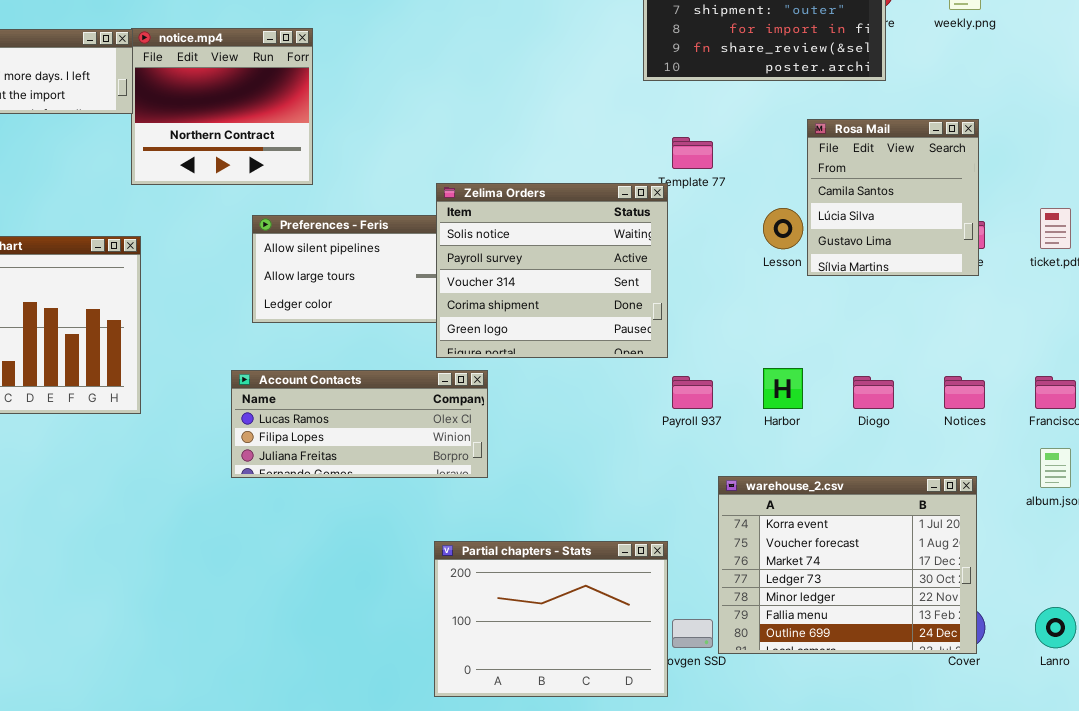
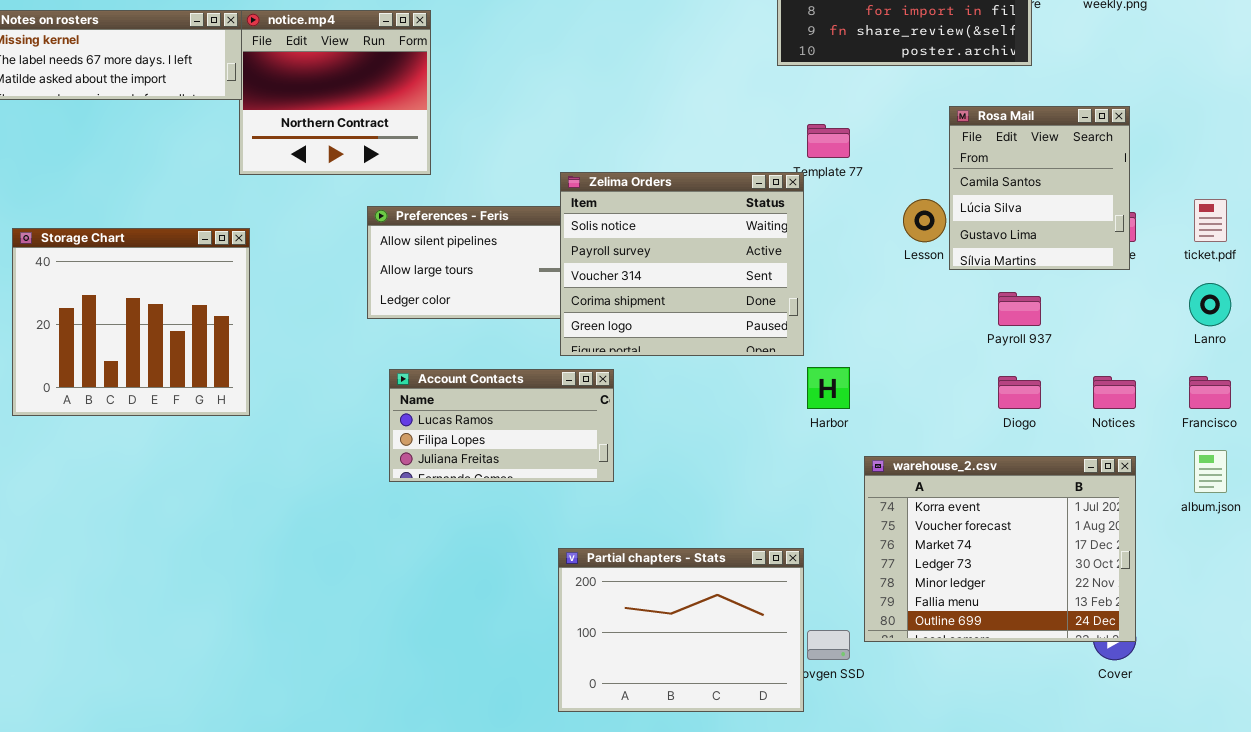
Harbor: [763,368,803,409] -> [807,367,850,409], moved
Account Contacts: [231,370,488,478] -> [389,369,614,482], resized
Payroll 937: [672,376,713,409] -> [998,292,1041,326], moved
warehouse_2.csv: [718,476,977,654] -> [864,456,1136,642], moved
Lanro: [1035,607,1076,648] -> [1189,283,1231,326], moved

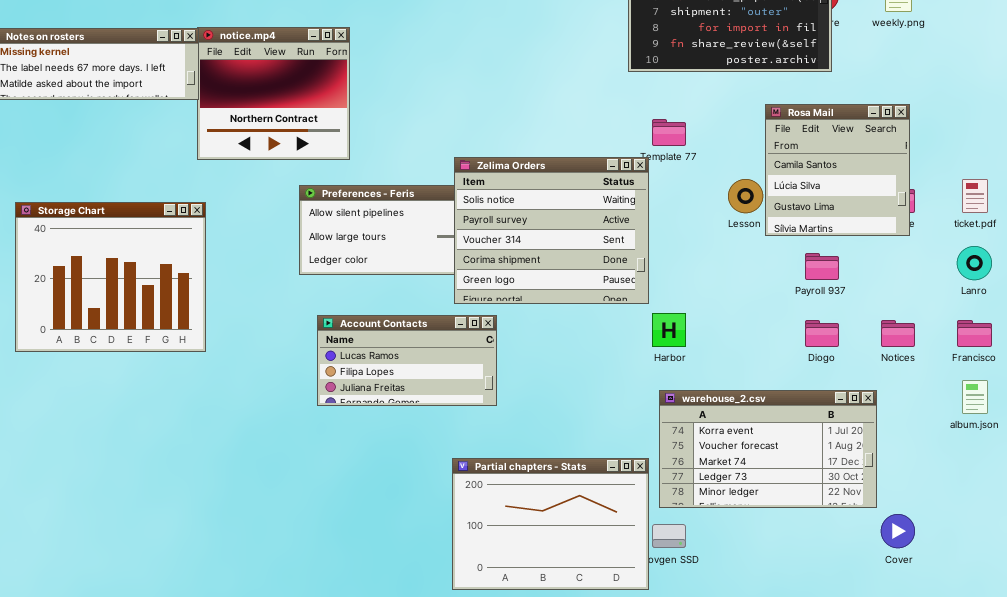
warehouse_2.csv: [864,456,1136,642] -> [659,390,877,508], moved, resized

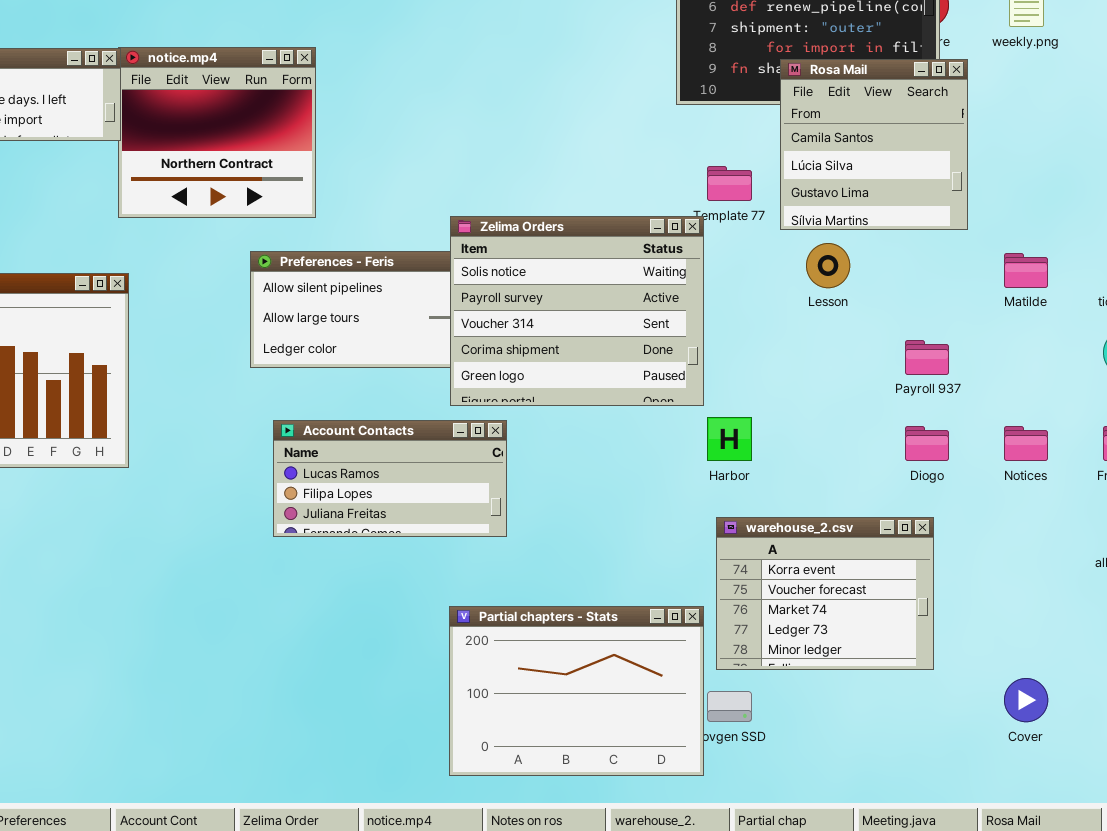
Rosa Mail: [765,104,910,236] -> [780,59,968,230], moved
warehouse_2.csv: [659,390,877,508] -> [716,517,934,670], resized

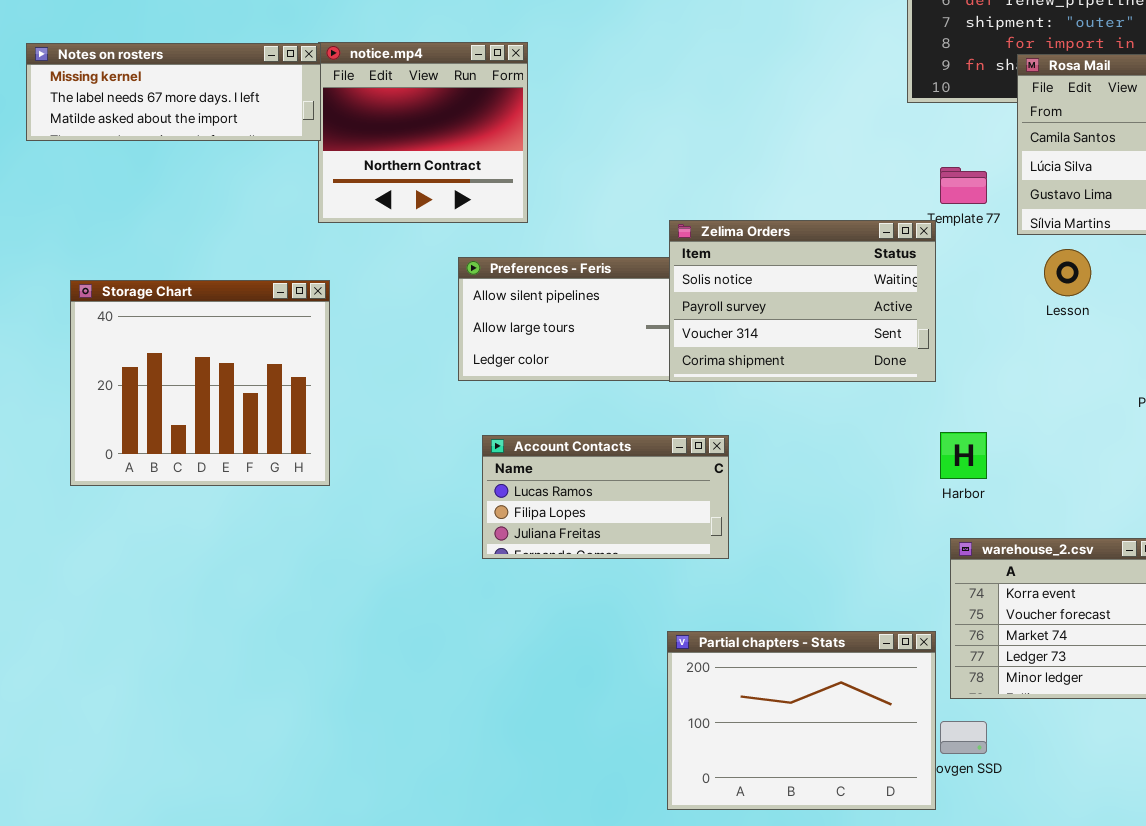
Zelima Orders: [450,216,704,406] -> [669,220,936,382], resized

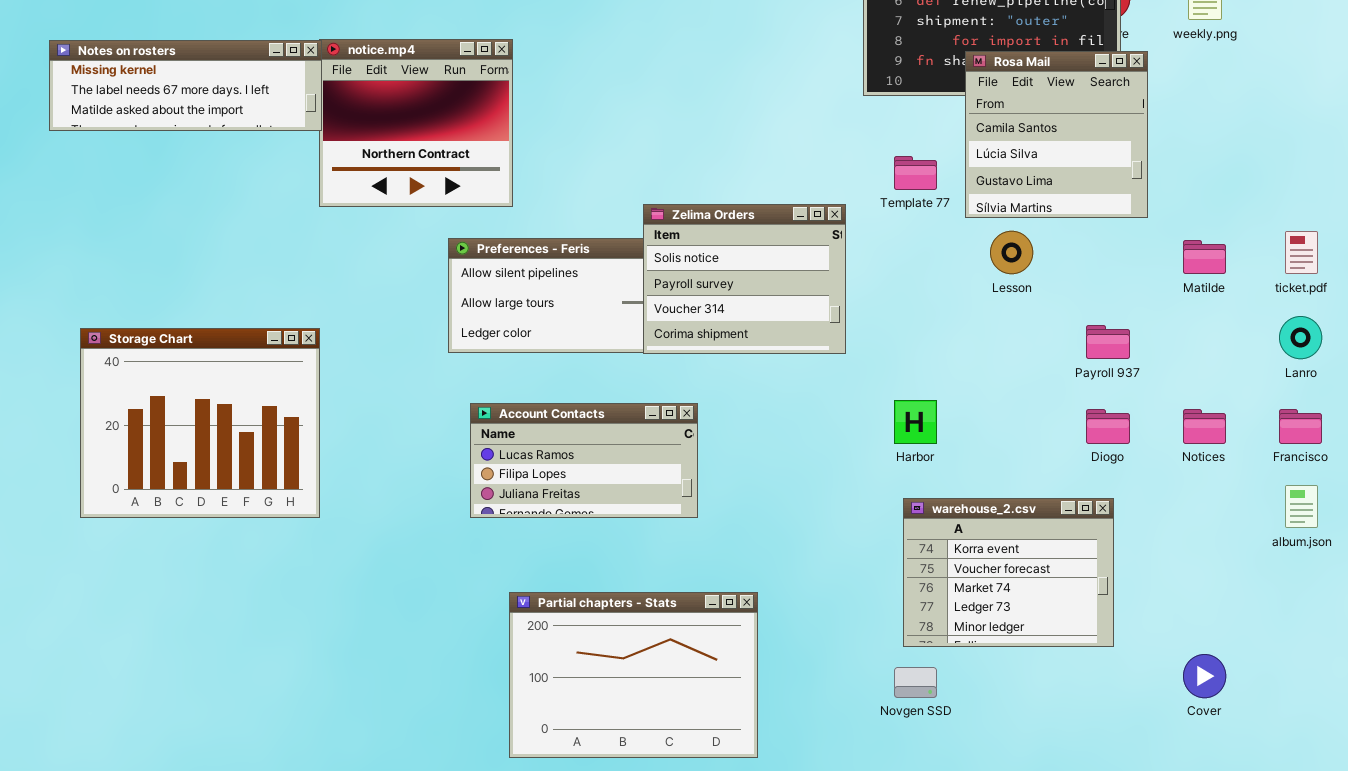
Zelima Orders: [669,220,936,382] -> [643,204,846,354], resized
Storage Chart: [70,280,330,486] -> [80,328,320,518], moved
Partial chapters - Stats: [667,631,936,810] -> [509,592,758,758], moved

